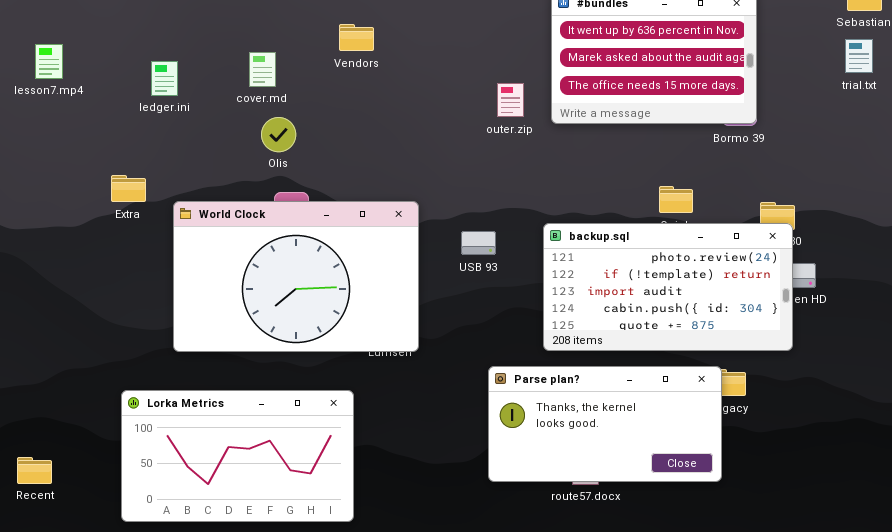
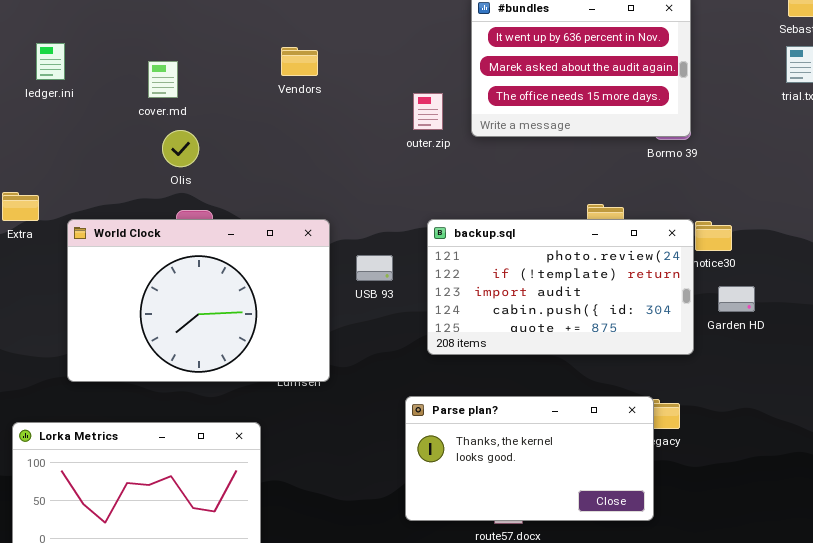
Vendors: [339,24,374,51] -> [281,47,318,76], moved
ledger.ini: [151,61,178,96] -> [36,43,65,80], moved
backup.sql: [543,223,793,351] -> [427,219,694,355], moved
USB 93: [461,231,496,255] -> [356,255,393,281], moved

